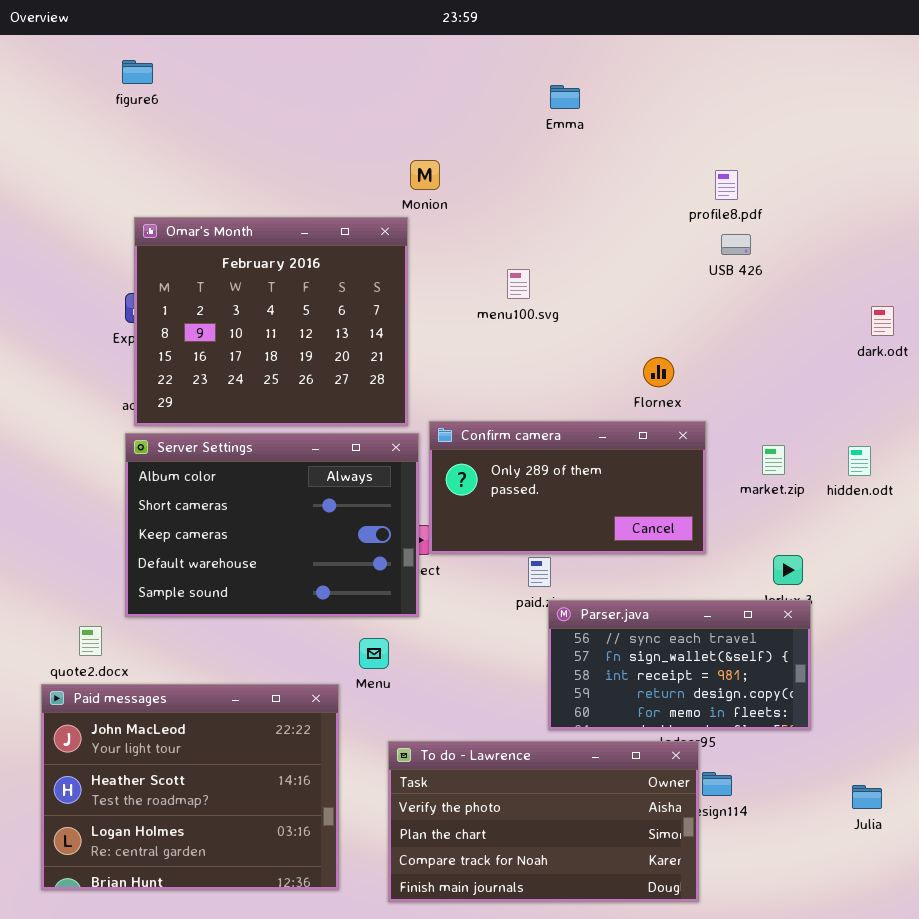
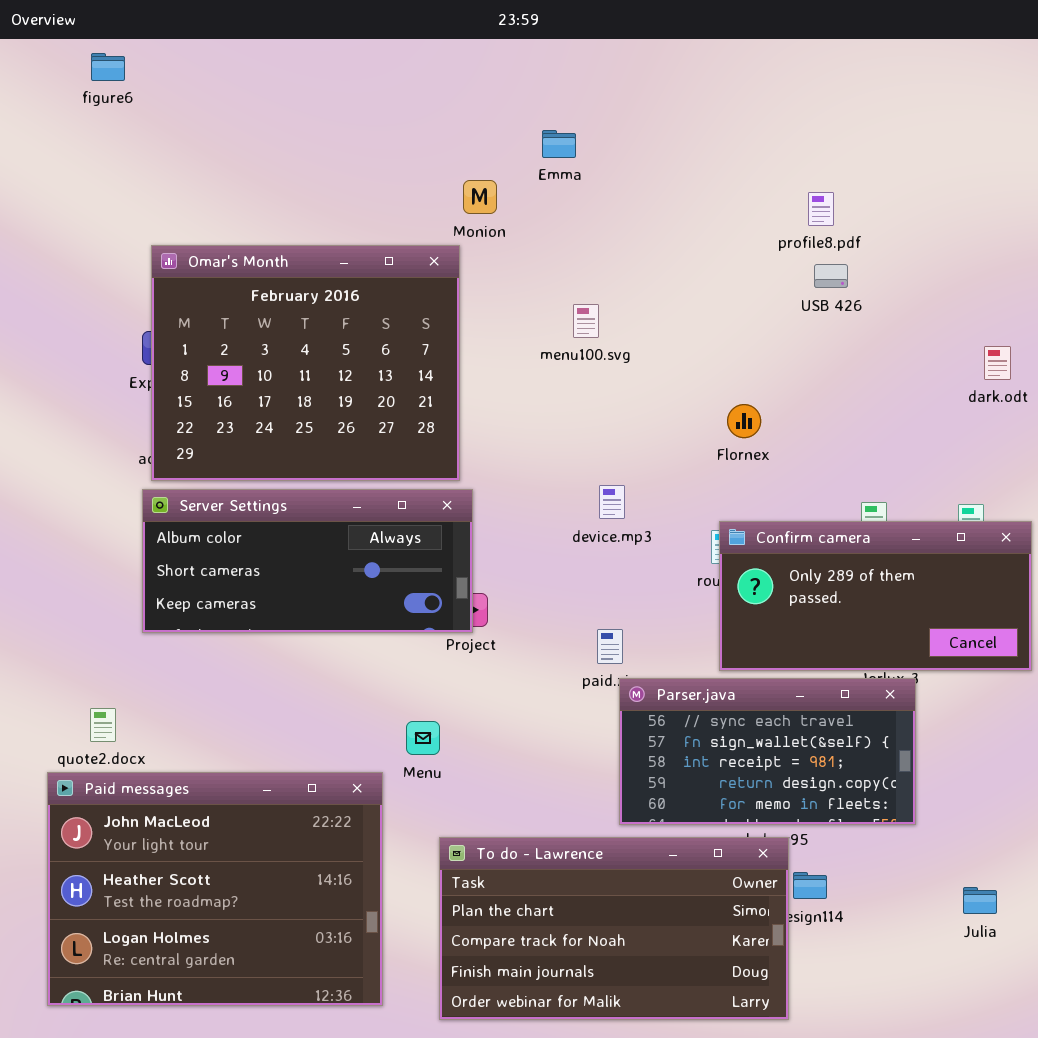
figure6: [122,60,153,84] -> [91,53,125,81], moved
Emma: [550,85,580,109] -> [542,130,576,158], moved
Confirm camera: [429,421,706,554] -> [719,521,1032,671], moved
Server Settings: [125,433,419,617] -> [142,489,473,633], resized
To do - Lawrence: [388,741,699,902] -> [439,837,789,1020], scrolled down 1 row

